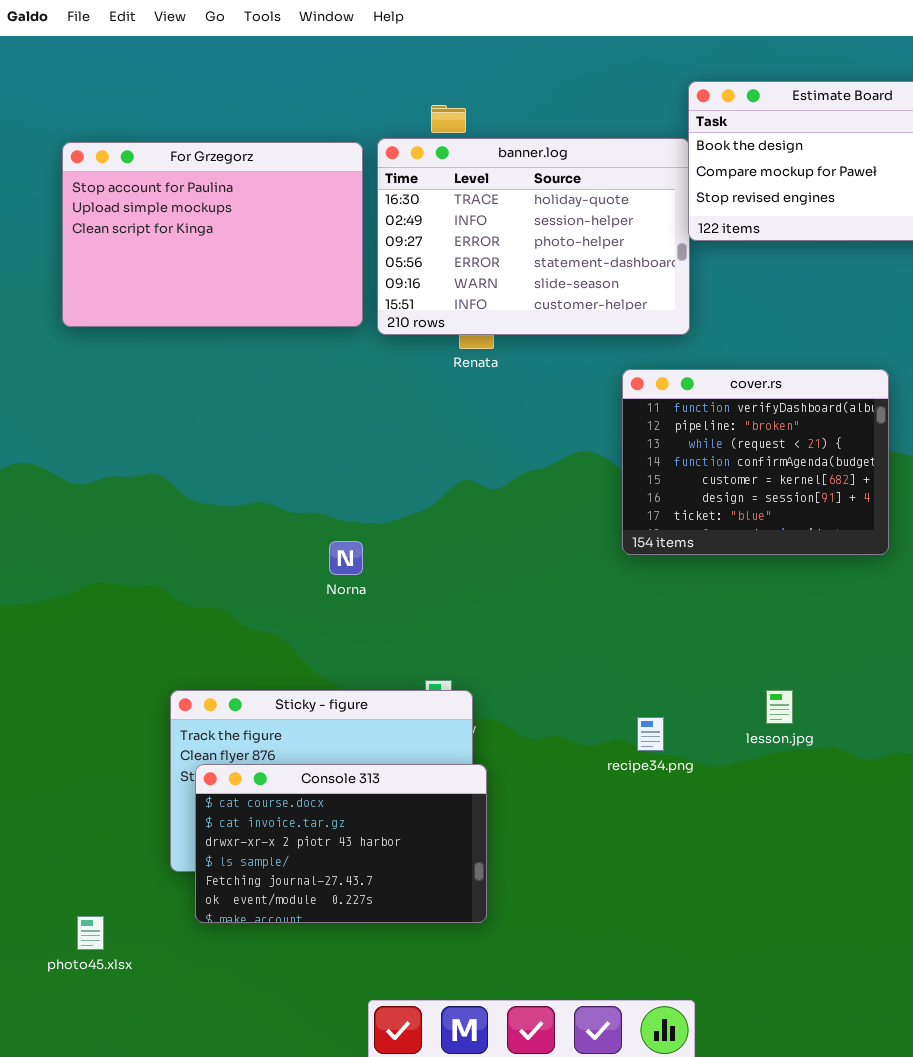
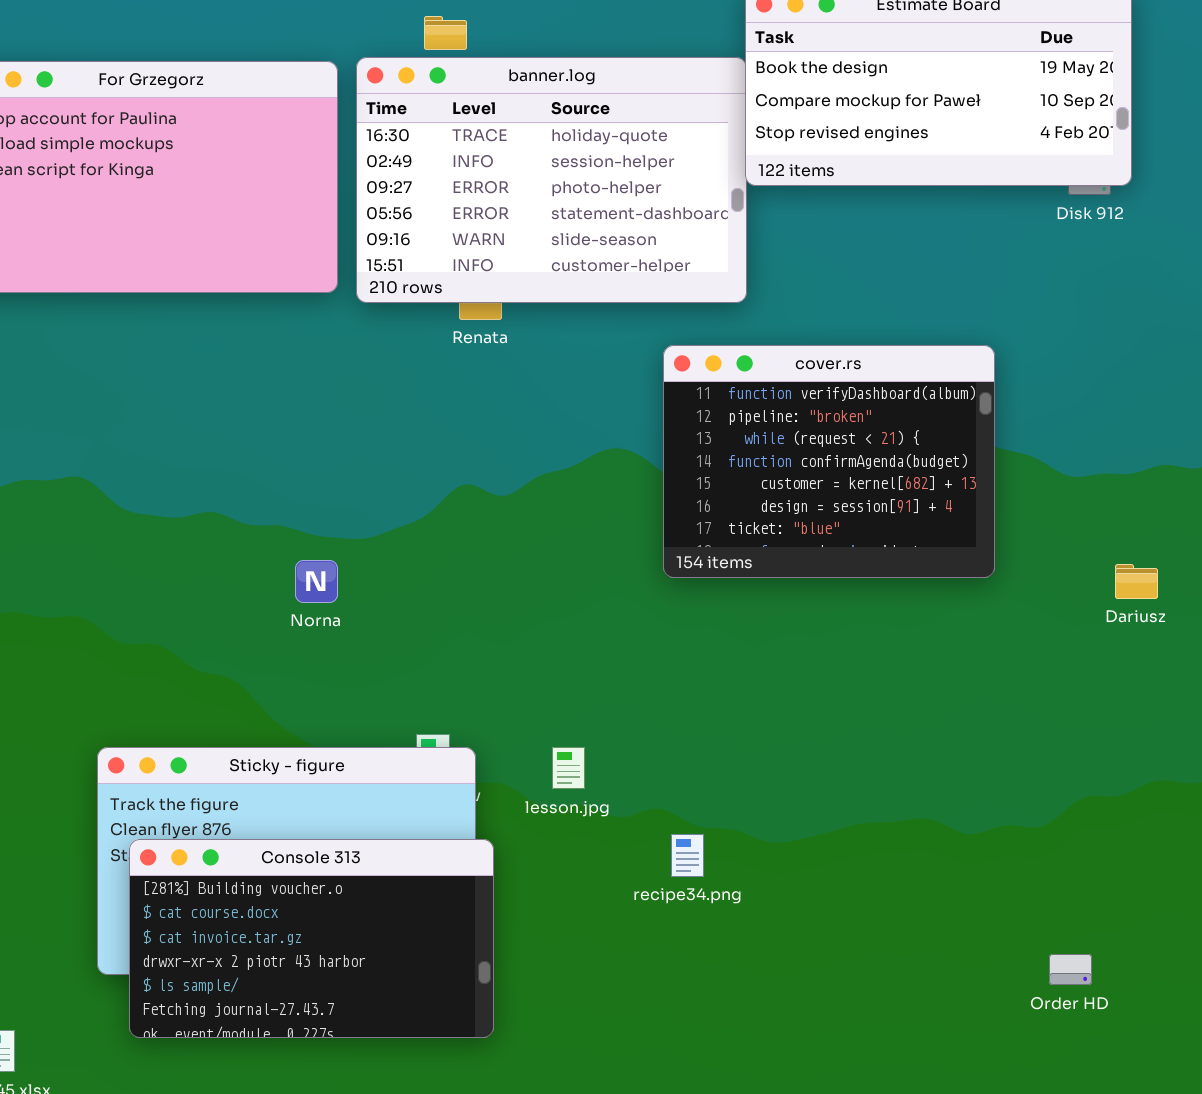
lesson.jpg: [766,690,793,724] -> [552,747,585,789], moved
recipe34.png: [637,717,664,751] -> [671,834,704,877], moved
Console 313: [195,764,487,923] -> [129,839,494,1038], scrolled up 1 row

